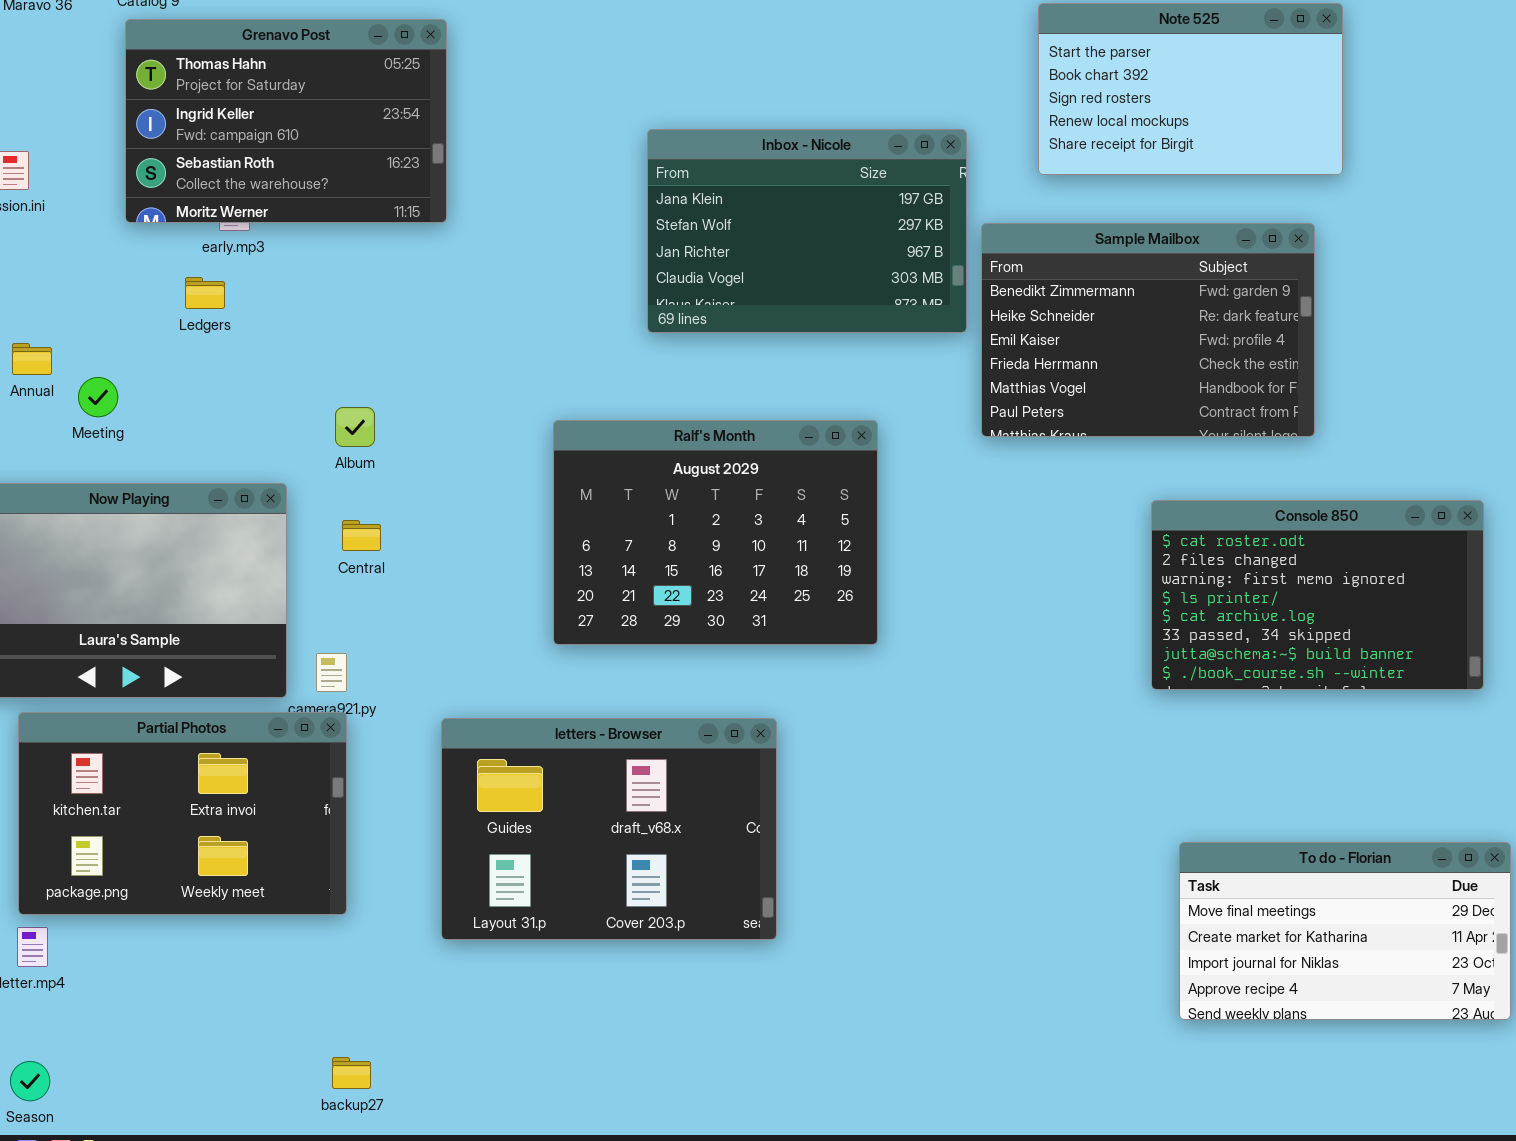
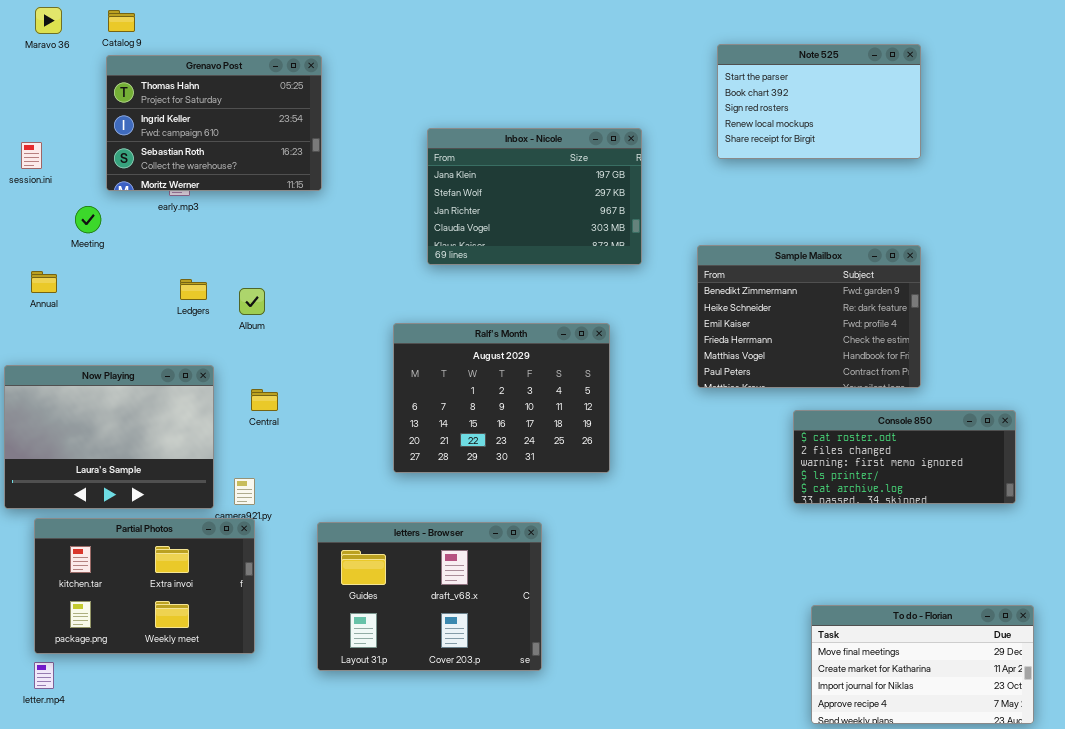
Inbox - Nicole: [647,129,967,333] -> [427,128,642,265], moved
Sample Mailbox: [981,223,1315,437] -> [697,245,921,388], moved
Ledgers: [185,277,225,309] -> [180,279,207,300], moved
Meeting: [78,377,118,417] -> [75,206,101,233], moved
Album: [335,407,375,447] -> [239,288,265,315], moved
Console 850: [1151,500,1484,690] -> [793,410,1016,504], resized

